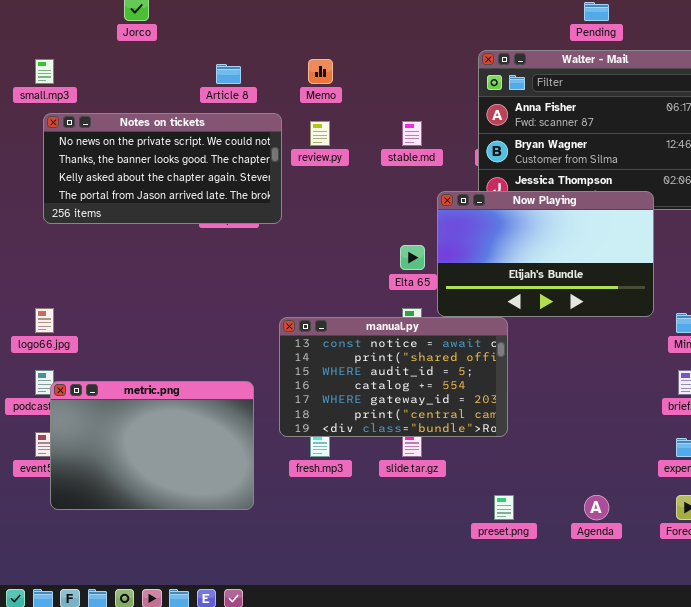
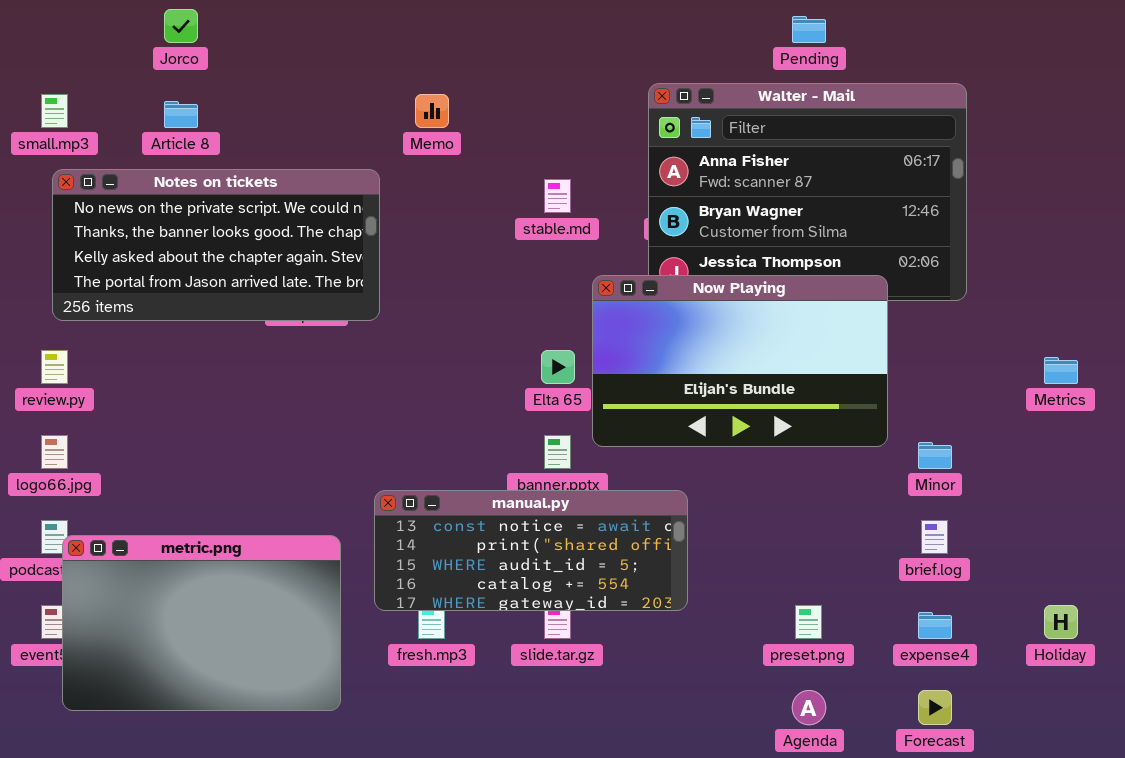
Article 8: [216,64,241,84] -> [164,101,198,128], moved
review.py: [310,121,330,146] -> [41,350,68,384], moved
manual.py: [279,317,508,437] -> [374,490,688,611], resized
preset.png: [494,495,514,520] -> [795,605,822,639], moved

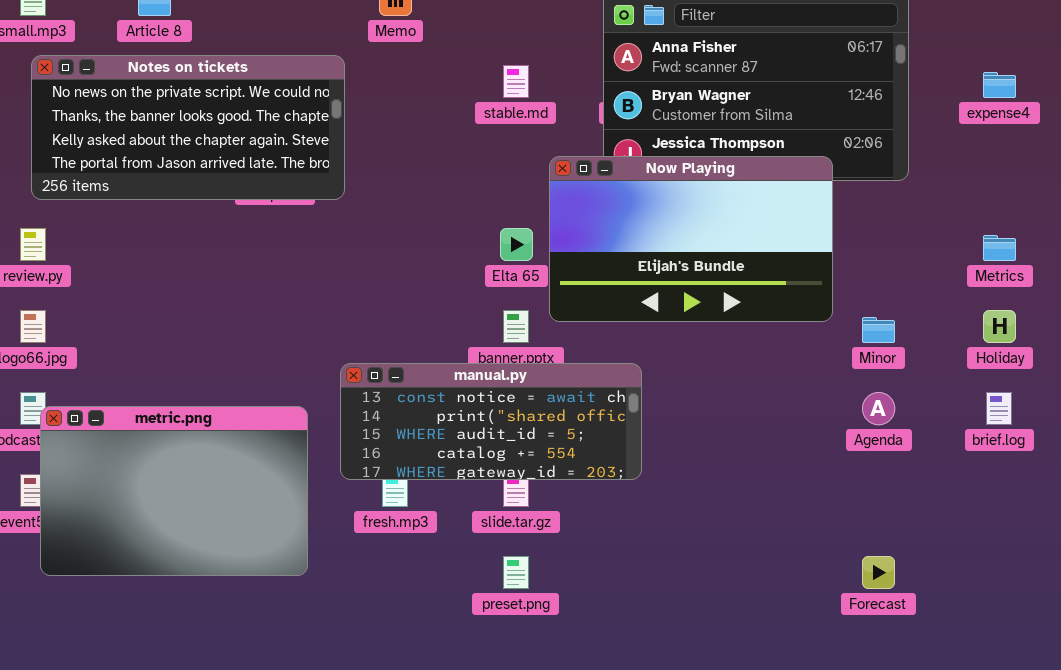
brief.log: [921,520,948,554] -> [986,392,1012,425], moved
preset.png: [795,605,822,639] -> [503,556,529,589], moved
Holiday: [1044,605,1078,639] -> [983,310,1016,343], moved
expense4: [918,612,952,639] -> [983,72,1016,98], moved
Agenda: [792,690,826,725] -> [862,392,895,425], moved

